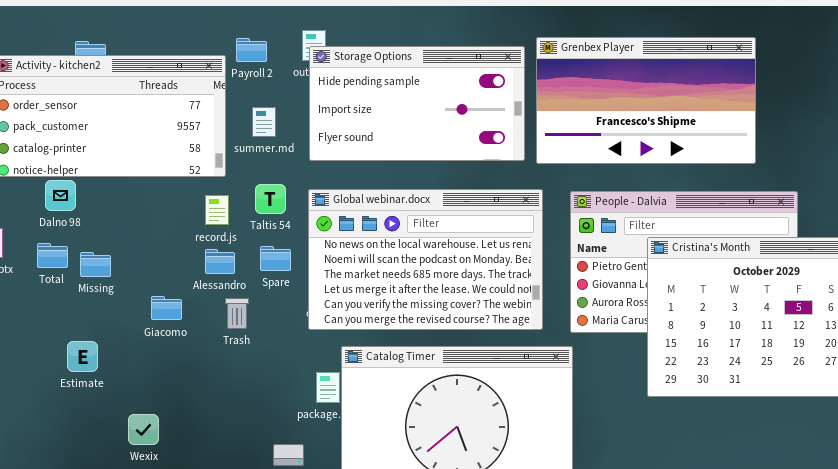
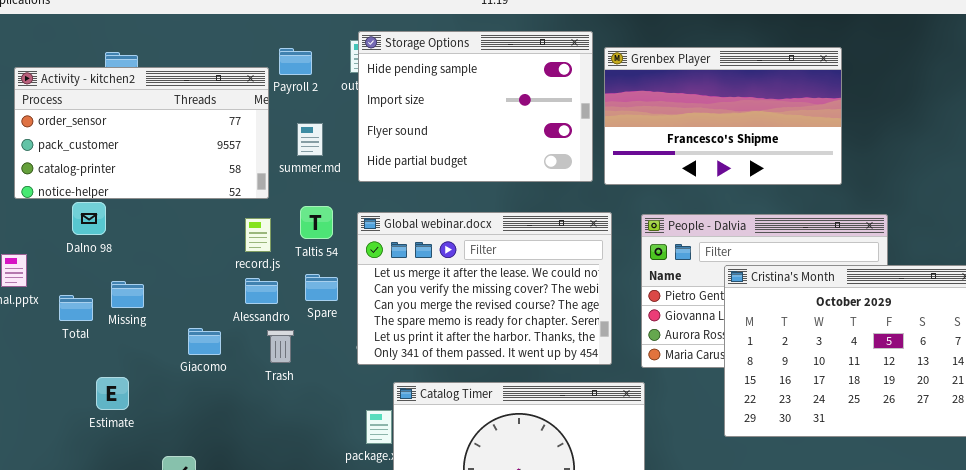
Storage Options: [309,46,525,161] -> [358,31,593,182], resized
Global webinar.docx: [308,189,543,330] -> [357,212,612,365], scrolled down 3 rows
Total: [37,243,68,268] -> [59,295,93,321], moved

